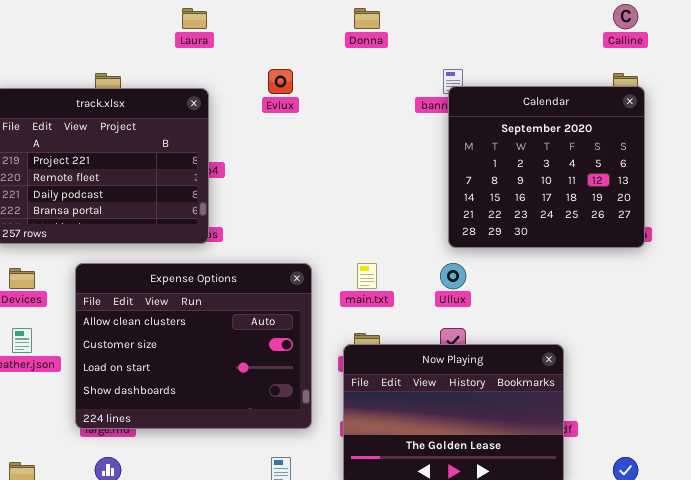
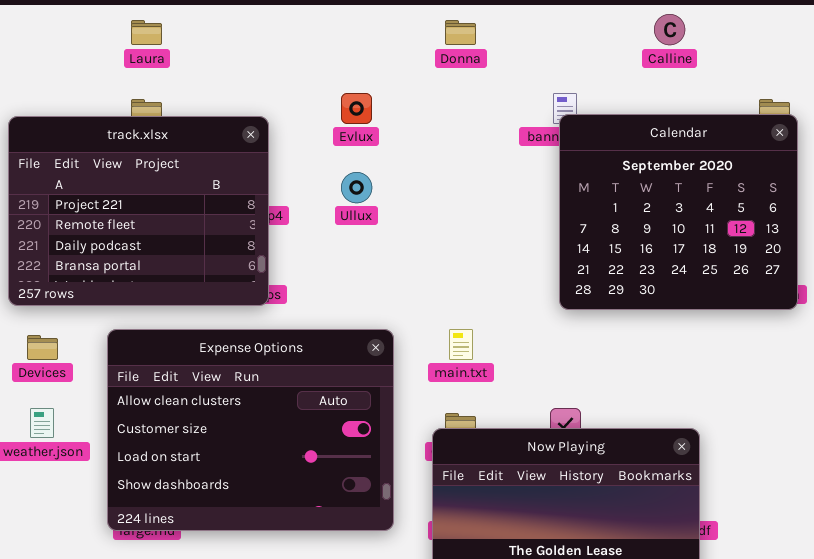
Calline: [613,4,638,29] -> [654,14,685,45], moved
Laura: [182,8,207,29] -> [131,20,162,45], moved
Ullux: [440,263,466,289] -> [341,172,372,203], moved

